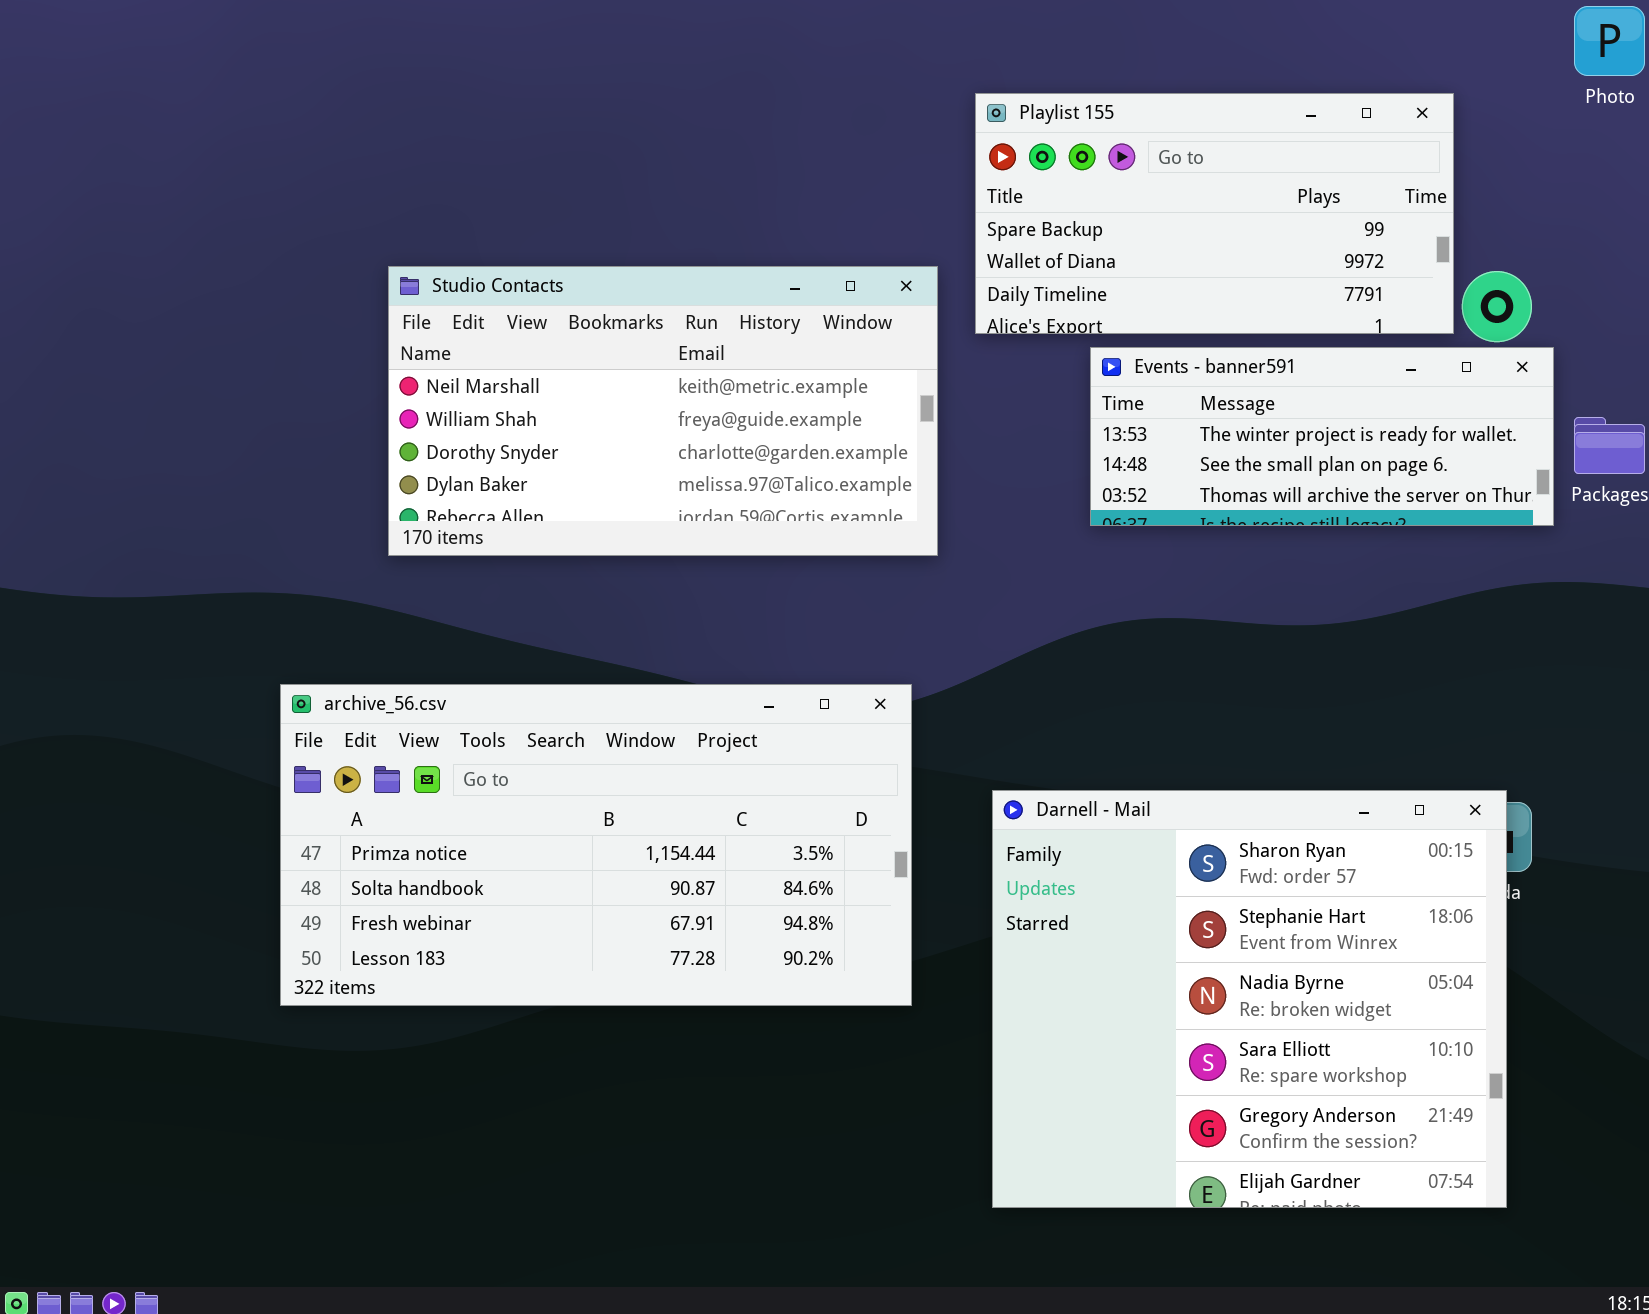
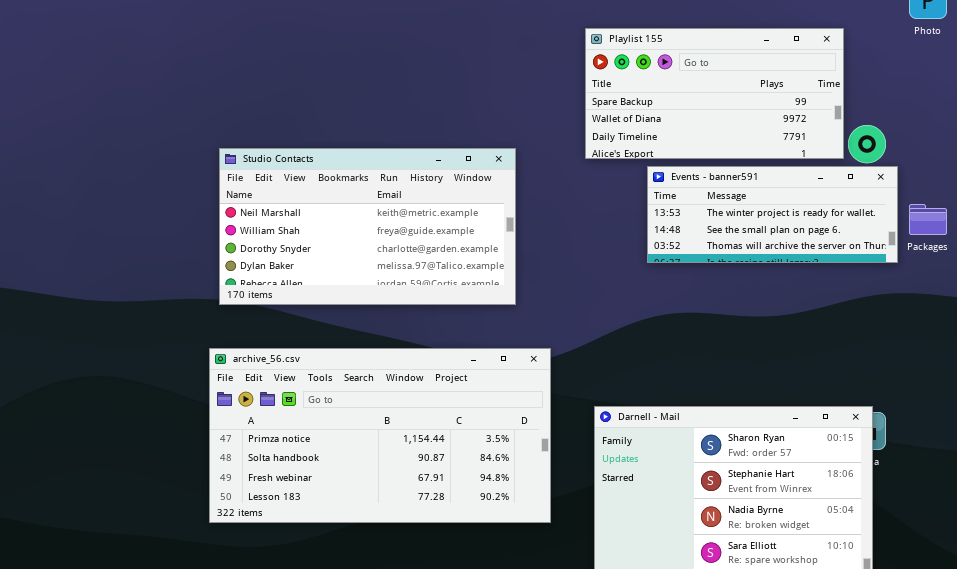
Studio Contacts: [388,266,938,556] -> [219,148,516,305], moved

